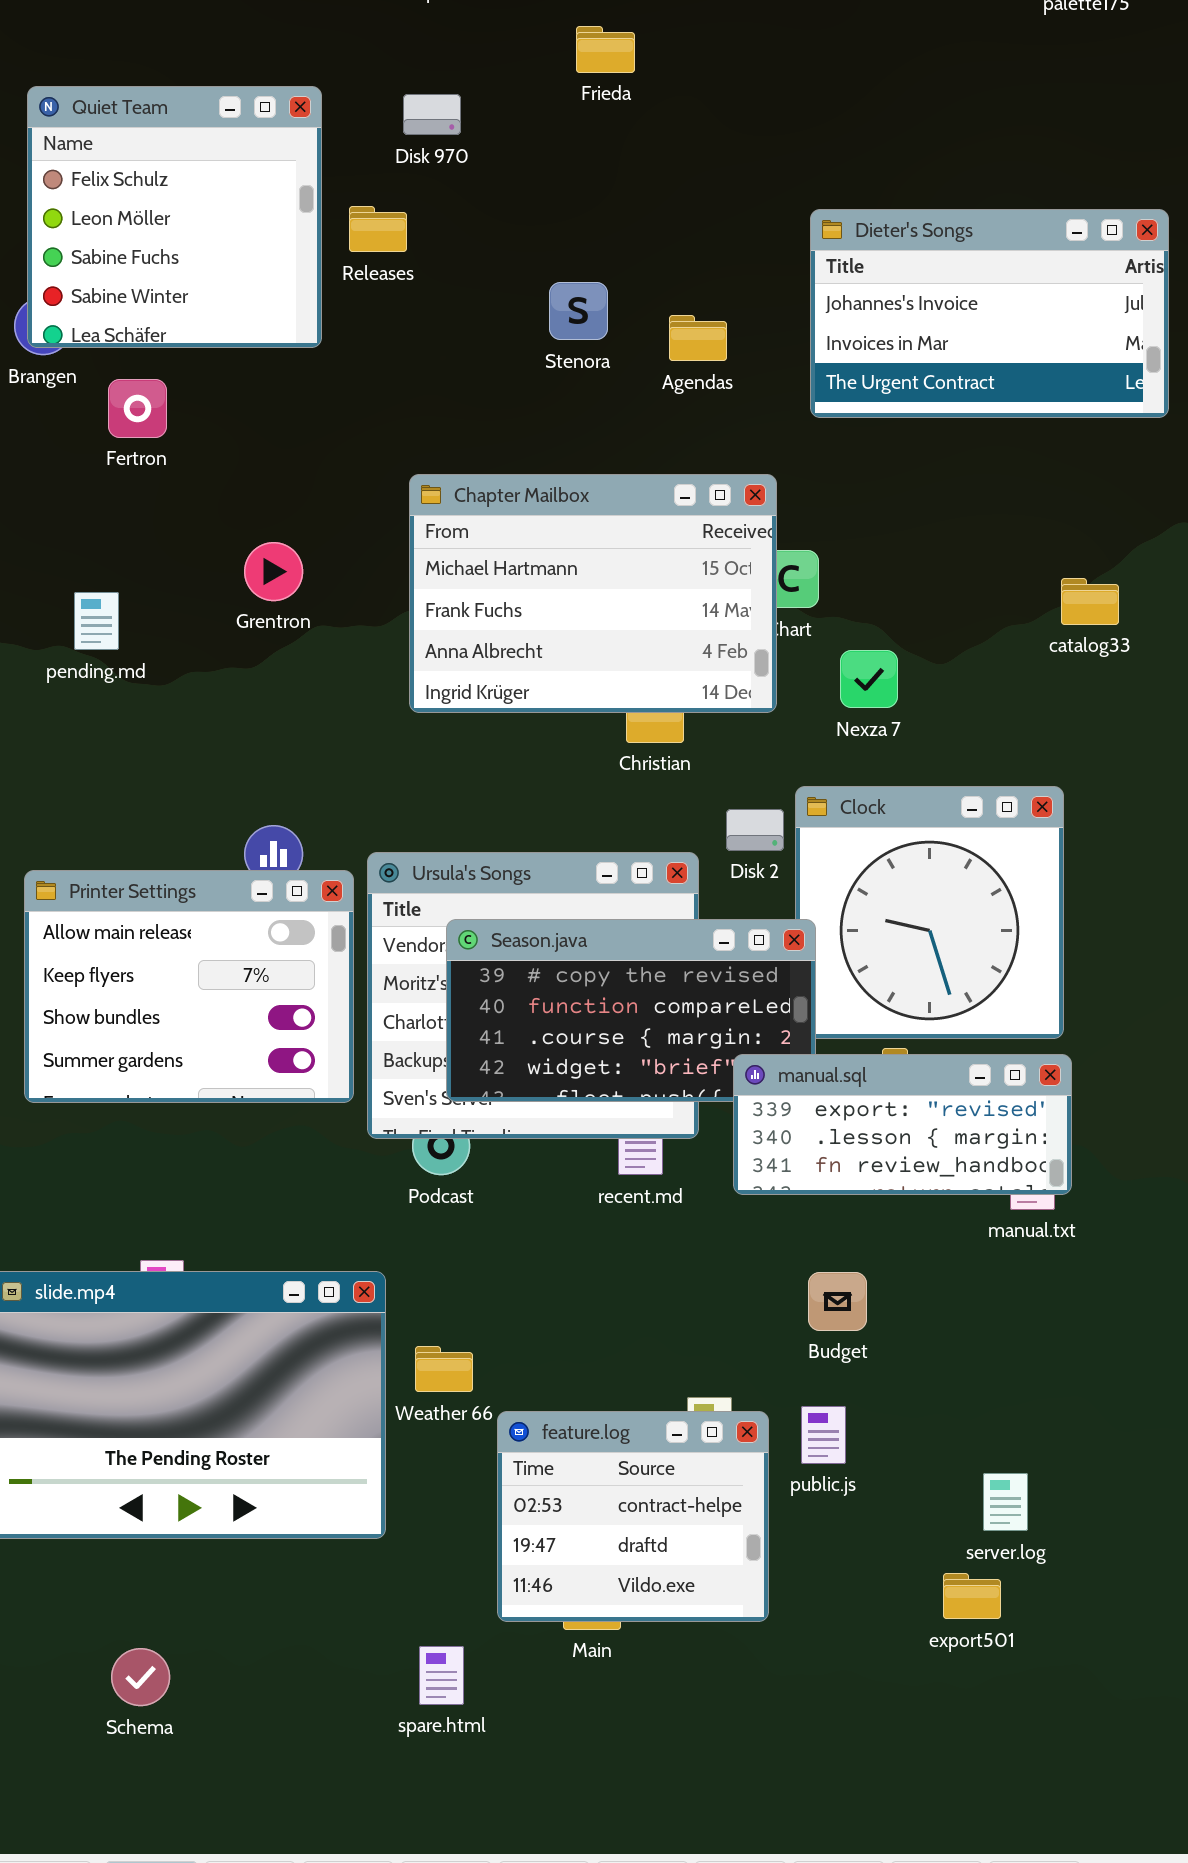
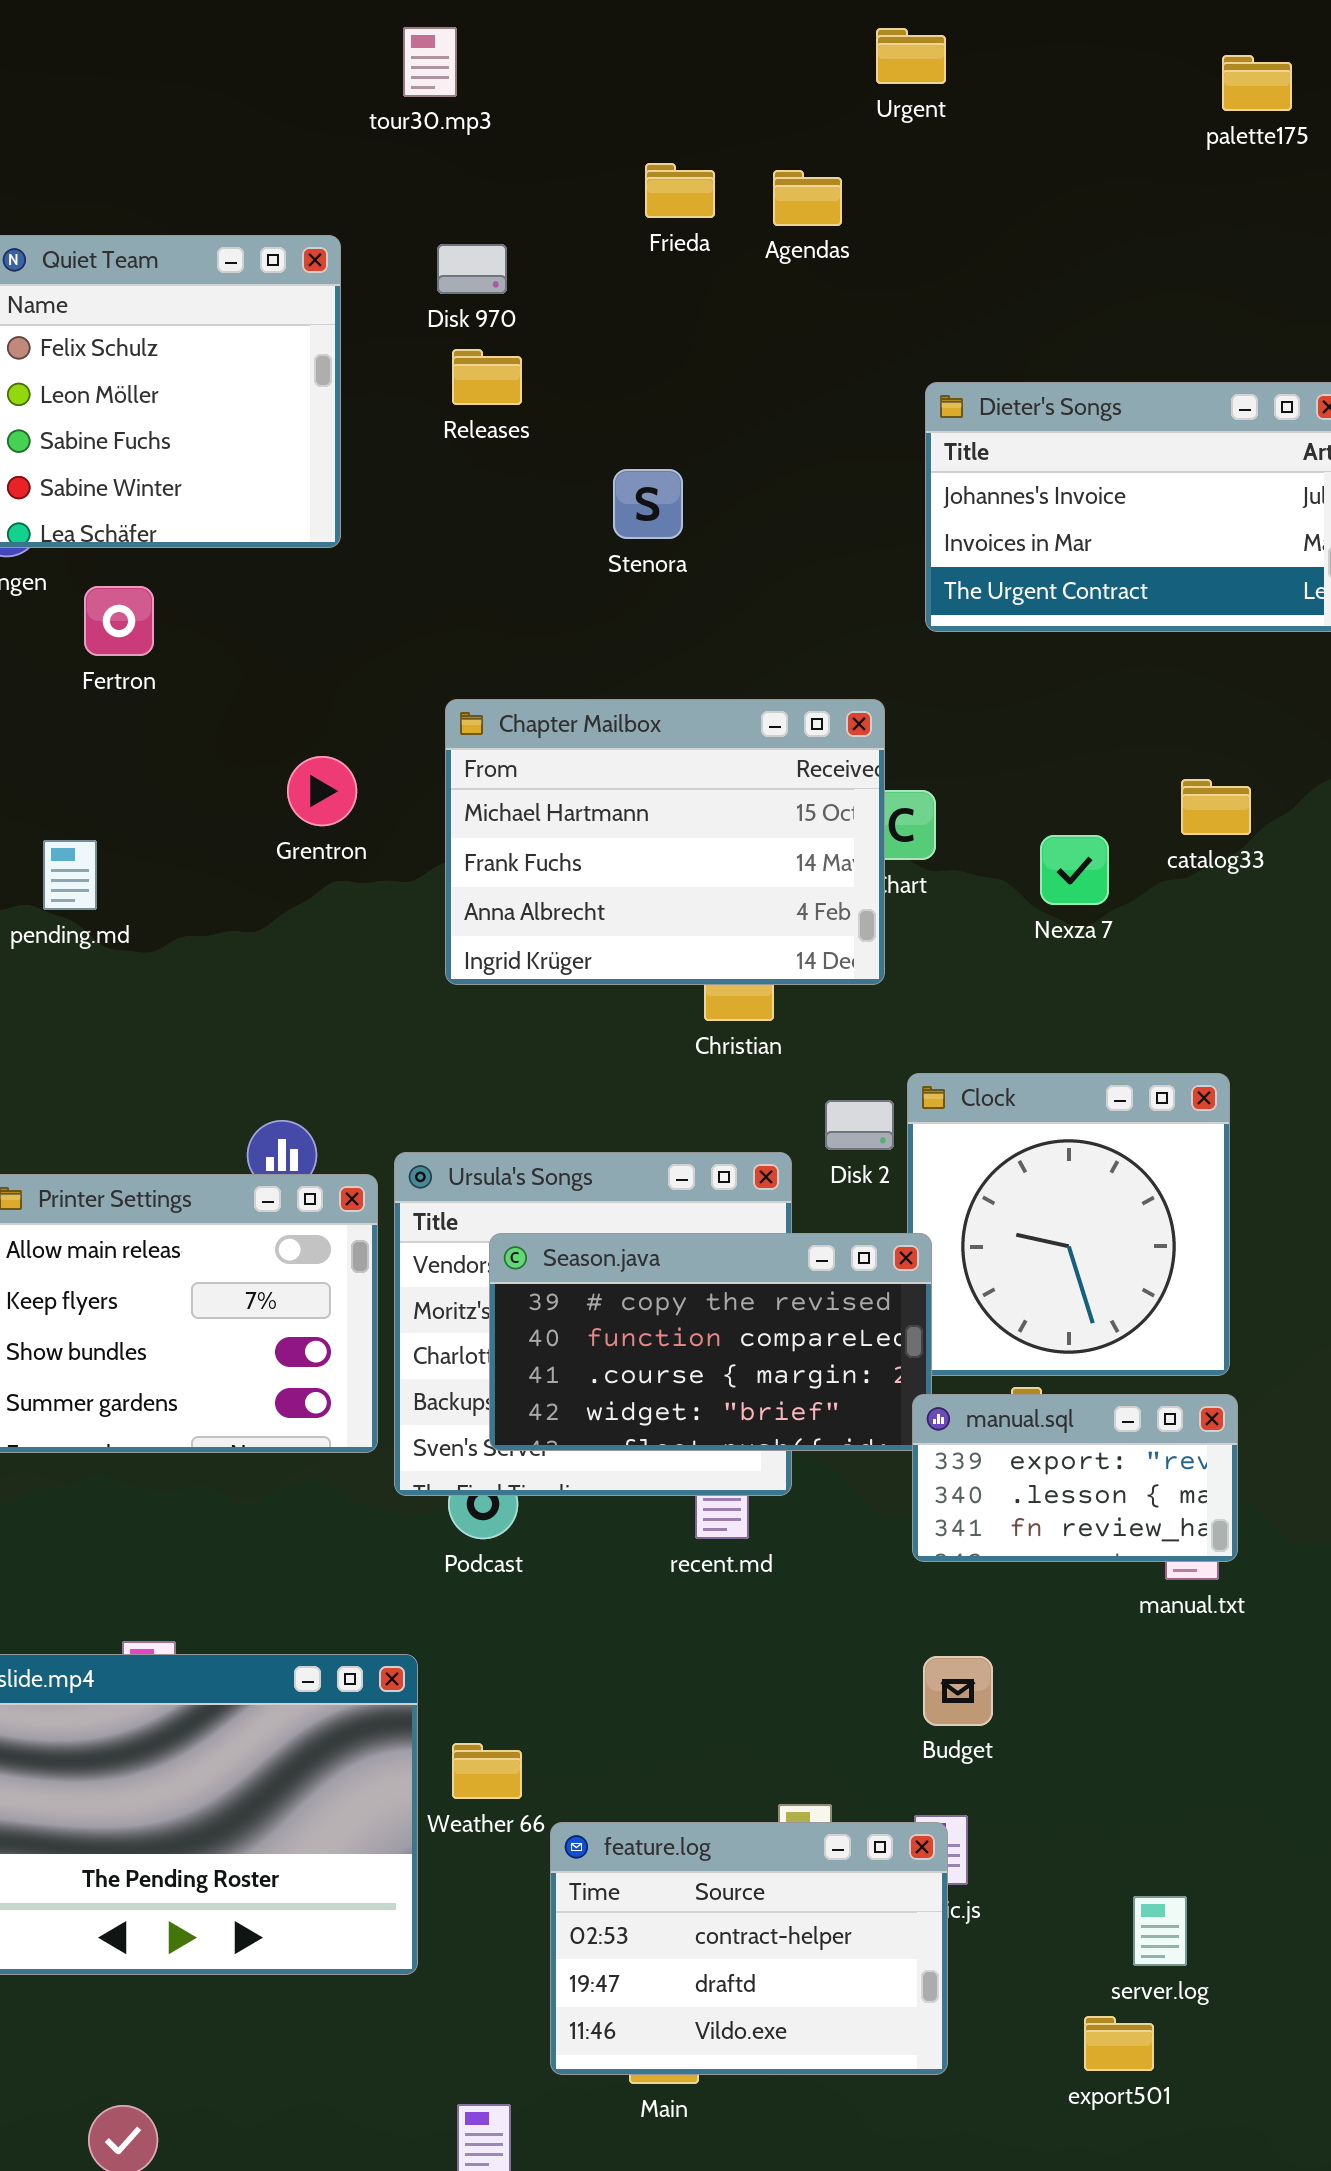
Releases: [349,206,407,252] -> [452,349,522,405], moved
Agendas: [669,315,727,361] -> [773,170,842,226], moved
Grentron: [244,542,303,601] -> [287,756,357,826], moved
catalog33: [1061,578,1119,625] -> [1181,779,1251,835], moved
Nexza 7: [840,650,898,708] -> [1040,835,1109,905], moved
manual.sql: [733,1054,1072,1195] -> [912,1394,1238,1562], resized
feature.log: [497,1411,769,1622] -> [550,1822,948,2075], resized

